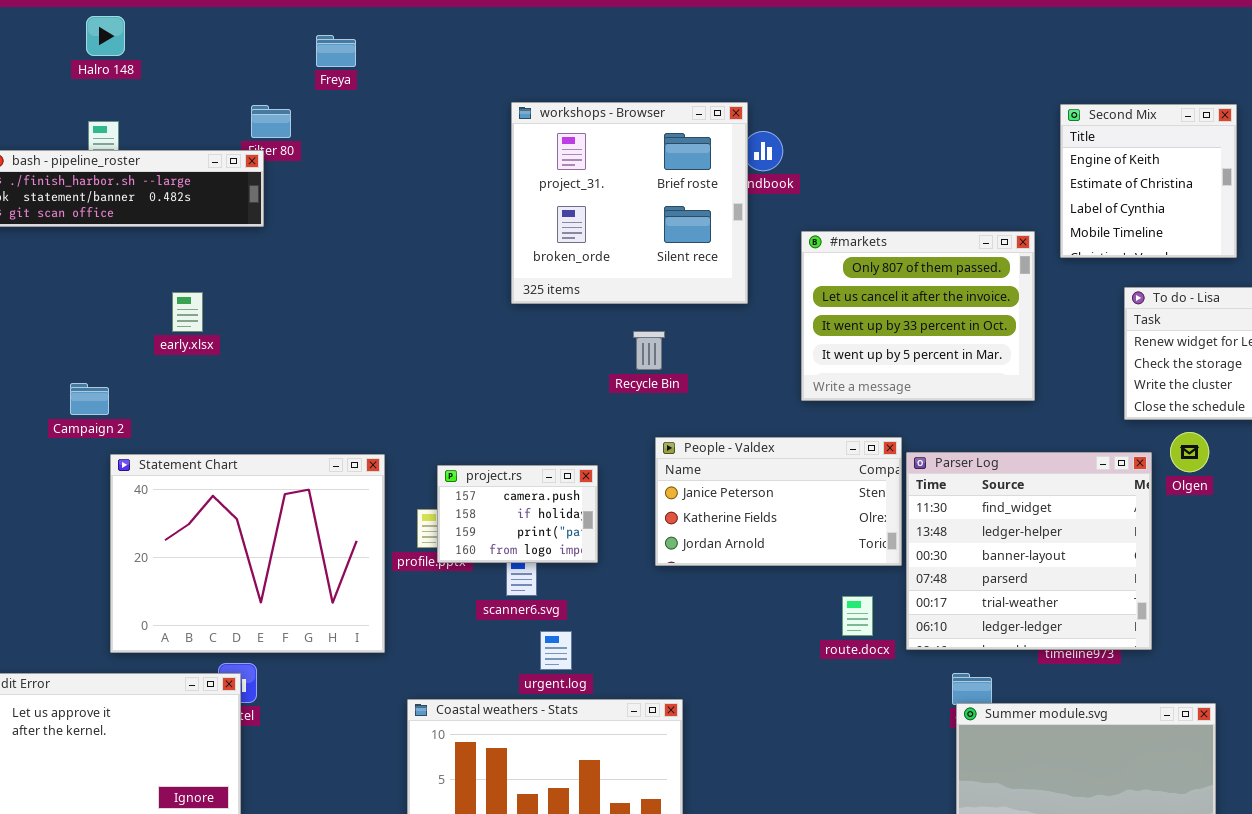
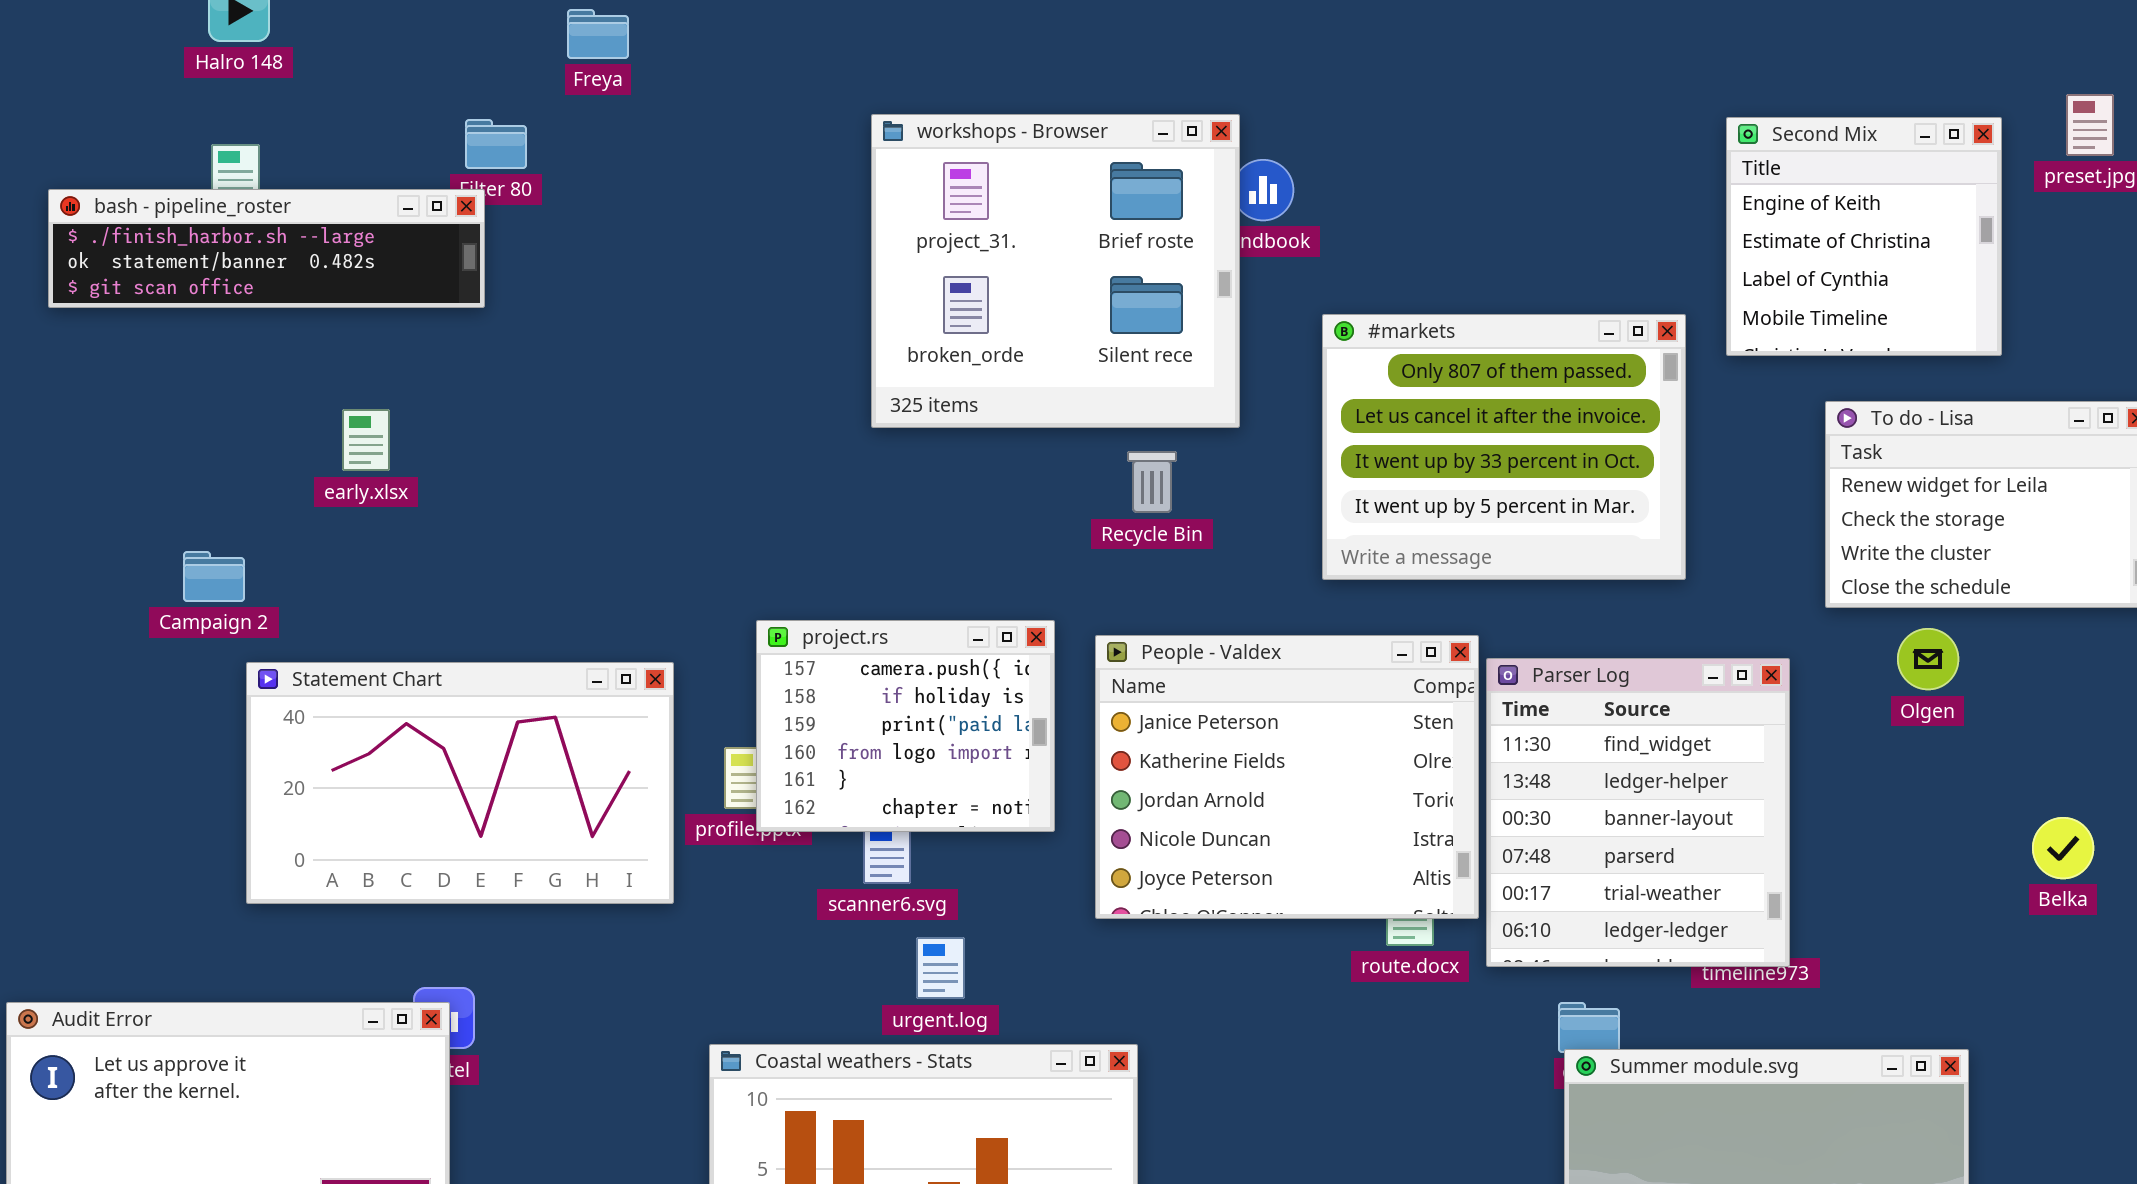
Recycle Bin: [633,331,665,370] -> [1127,451,1177,513], moved
People - Valdex: [655,437,902,566] -> [1095,635,1479,919], resized
Parser Log: [906,452,1152,650] -> [1486,658,1790,967], resized
Statement Chart: [110,454,385,653] -> [246,662,674,904], resized
project.rs: [437,465,598,563] -> [756,620,1055,832], resized

